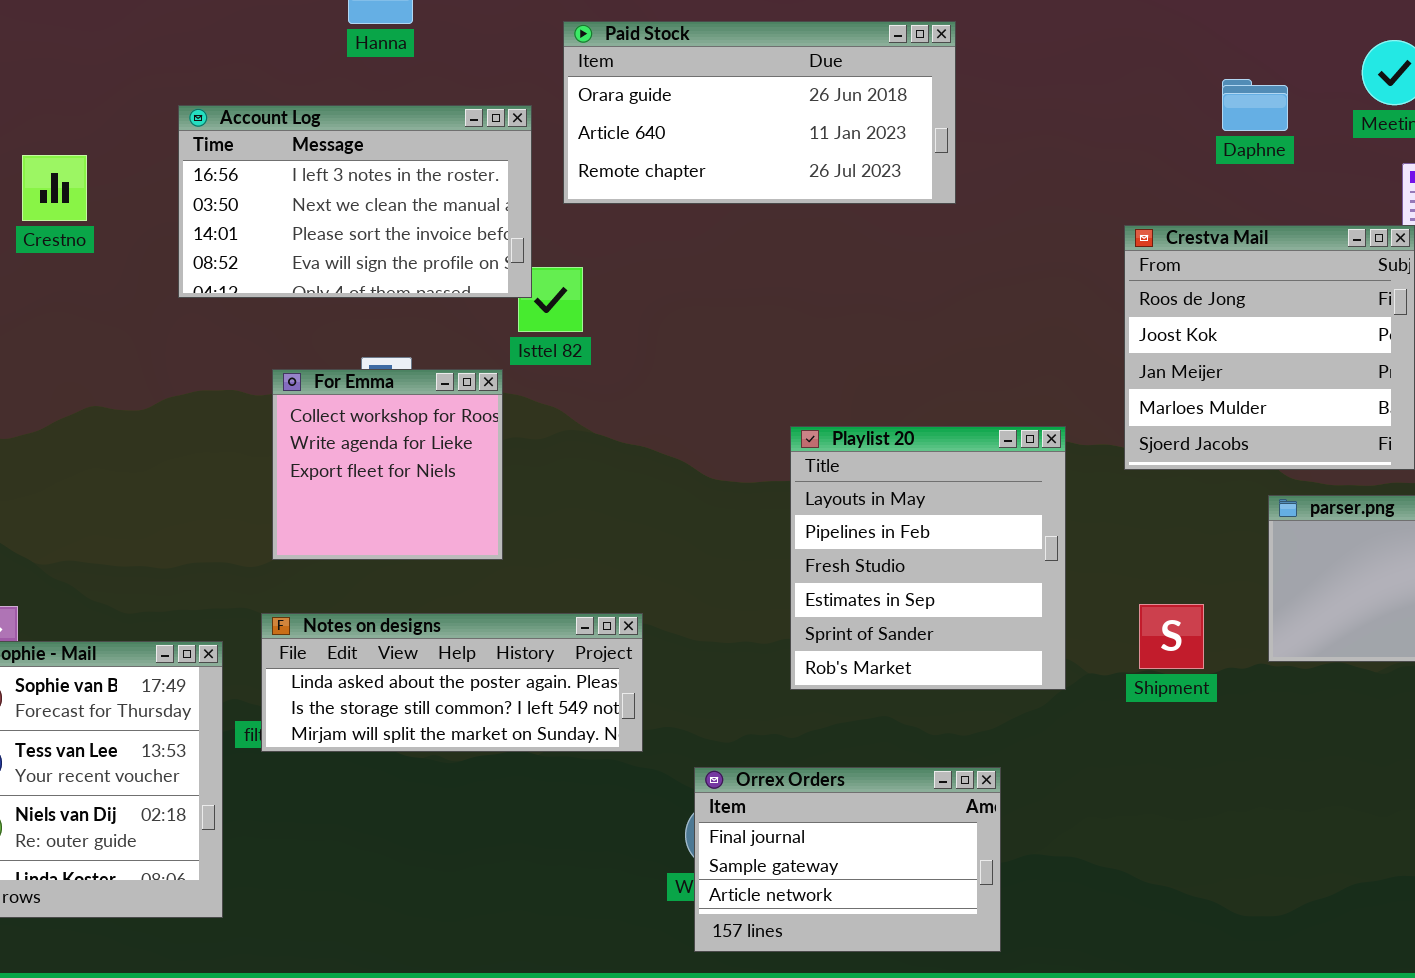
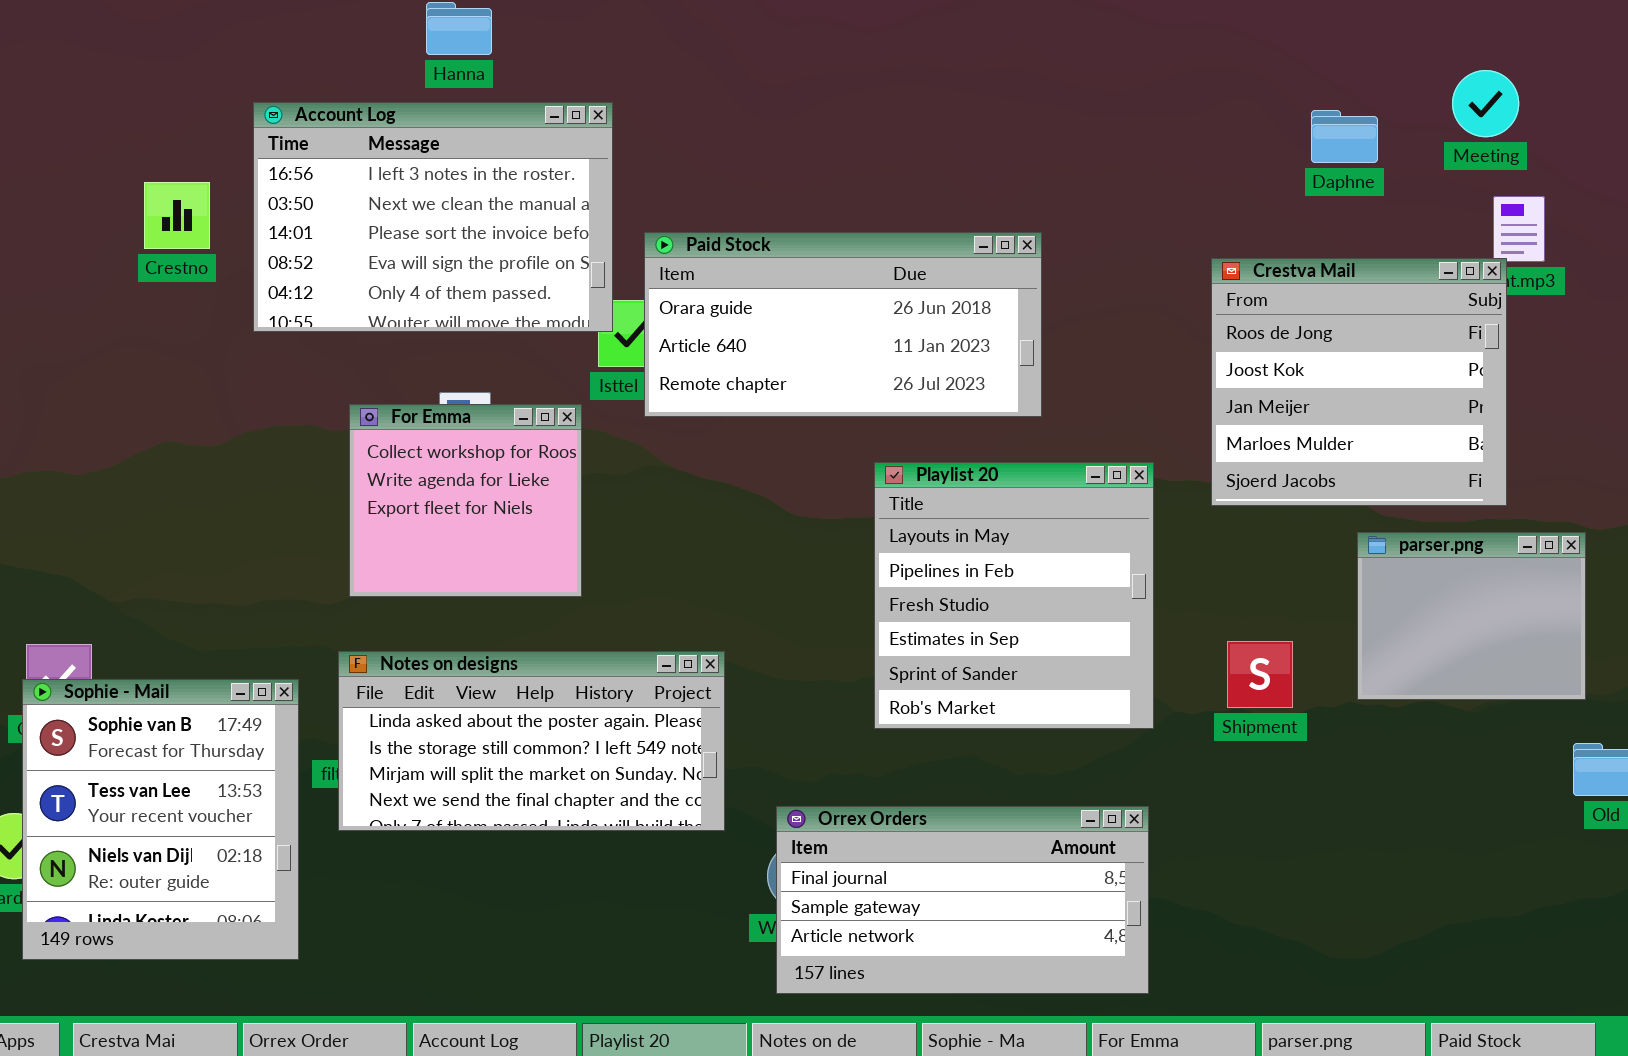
Paid Stock: [563,21,956,204] -> [644,232,1042,417], moved
Account Log: [178,105,532,298] -> [253,102,613,332], resized
Crestno: [22,155,87,221] -> [144,182,210,249], moved
Notes on designs: [261,613,643,752] -> [338,651,725,831], resized
Orrex Orders: [694,767,1001,952] -> [776,806,1149,994], resized

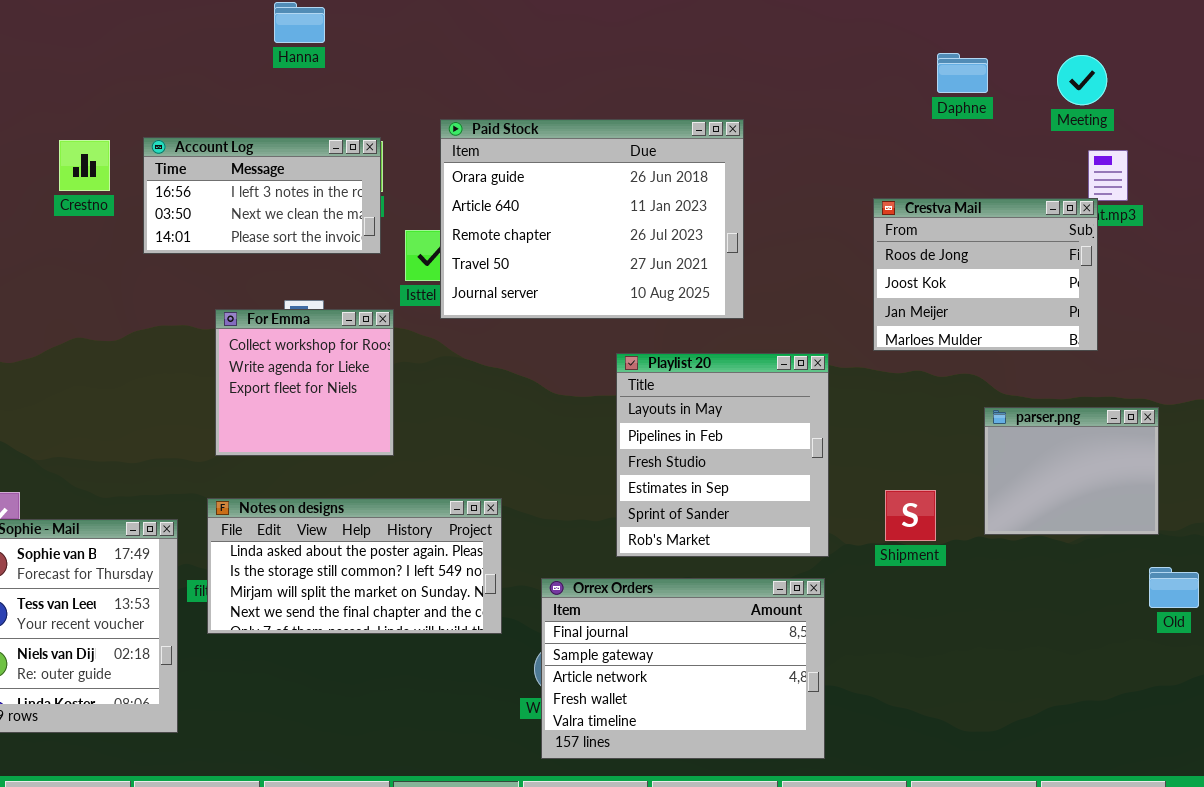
Account Log: [253,102,613,332] -> [143,137,381,254], resized
Daphne: [1311,110,1378,163] -> [937,53,988,93], moved
Paid Stock: [644,232,1042,417] -> [440,119,744,319], resized
Crestva Mail: [1211,258,1507,506] -> [873,198,1098,351], resized
Orrex Orders: [776,806,1149,994] -> [541,578,825,759], resized

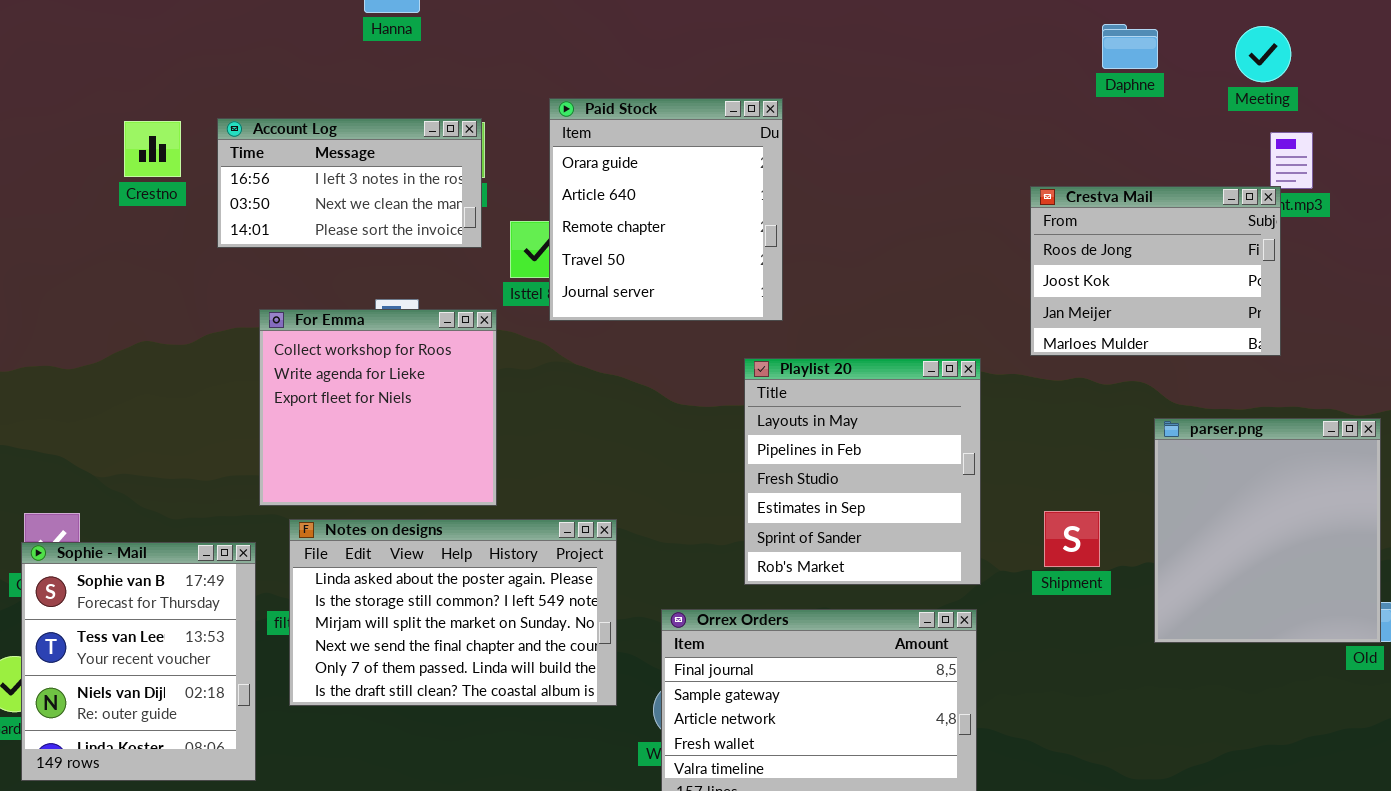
Paid Stock: [440,119,744,319] -> [549,98,783,321], resized
For Emma: [215,309,394,456] -> [259,309,497,506], resized
parser.png: [984,407,1159,535] -> [1154,418,1381,643], resized
Notes on designs: [207,498,502,634] -> [289,519,617,706], resized

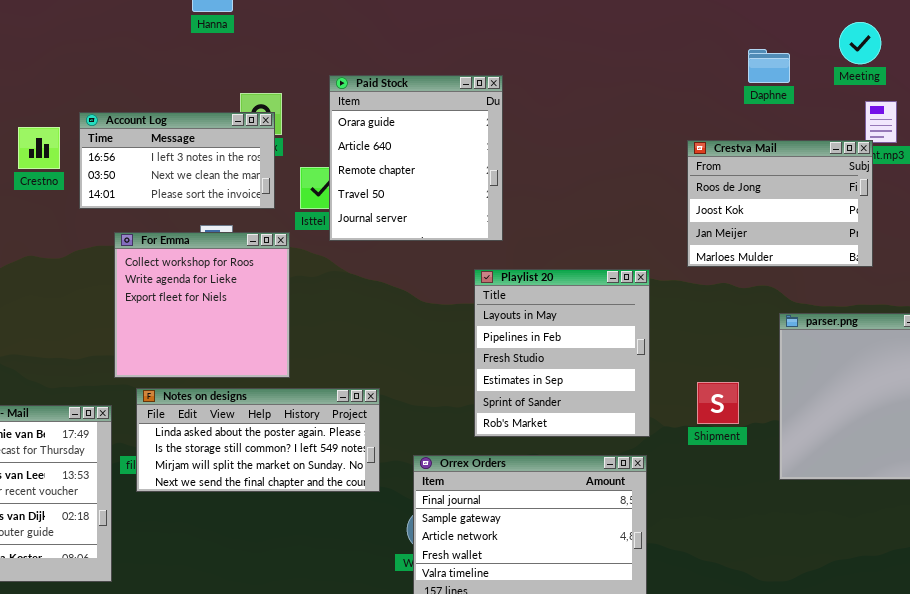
Daphne: [1102,24,1158,69] -> [748,49,790,83], moved
Account Log: [217,118,482,248] -> [79,112,275,209], moved
Crestno: [124,121,181,177] -> [18,127,60,169], moved
Notes on designs: [289,519,617,706] -> [136,388,380,492], resized

